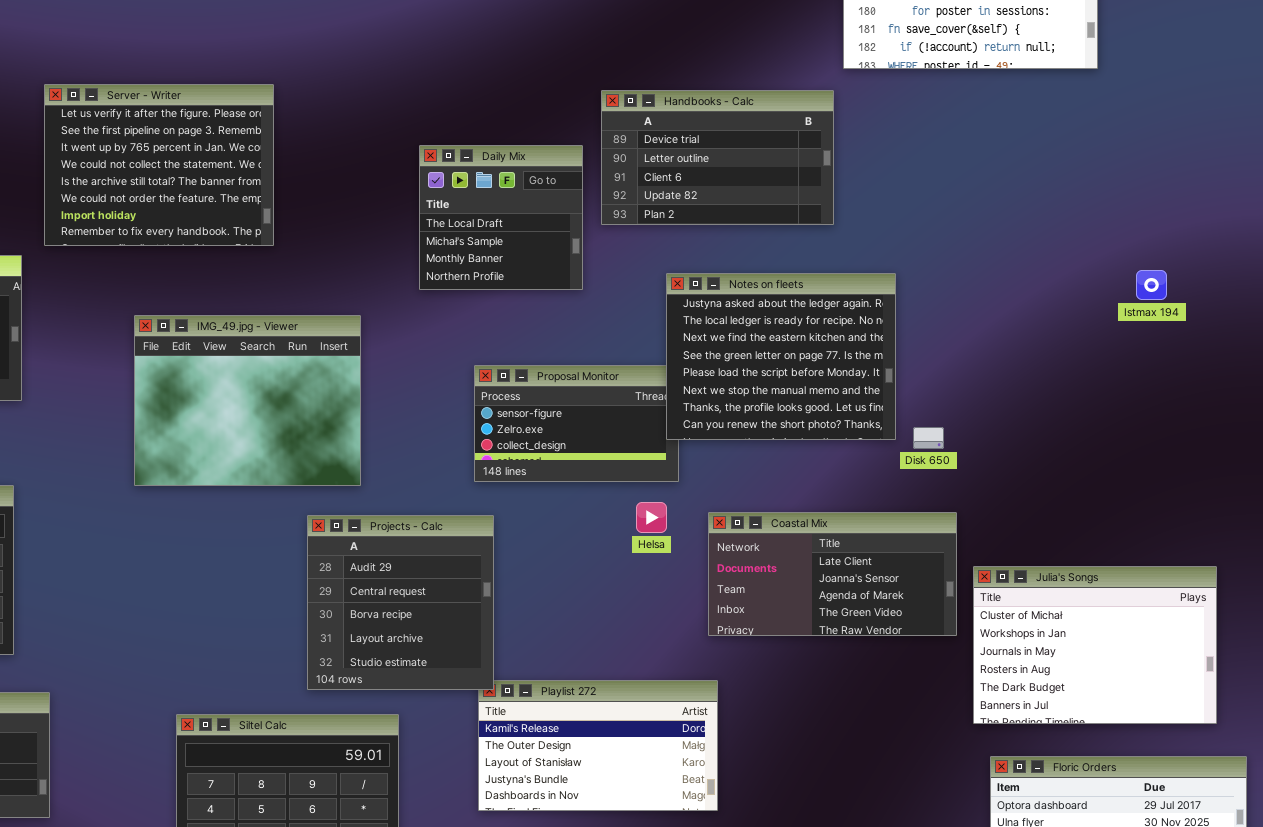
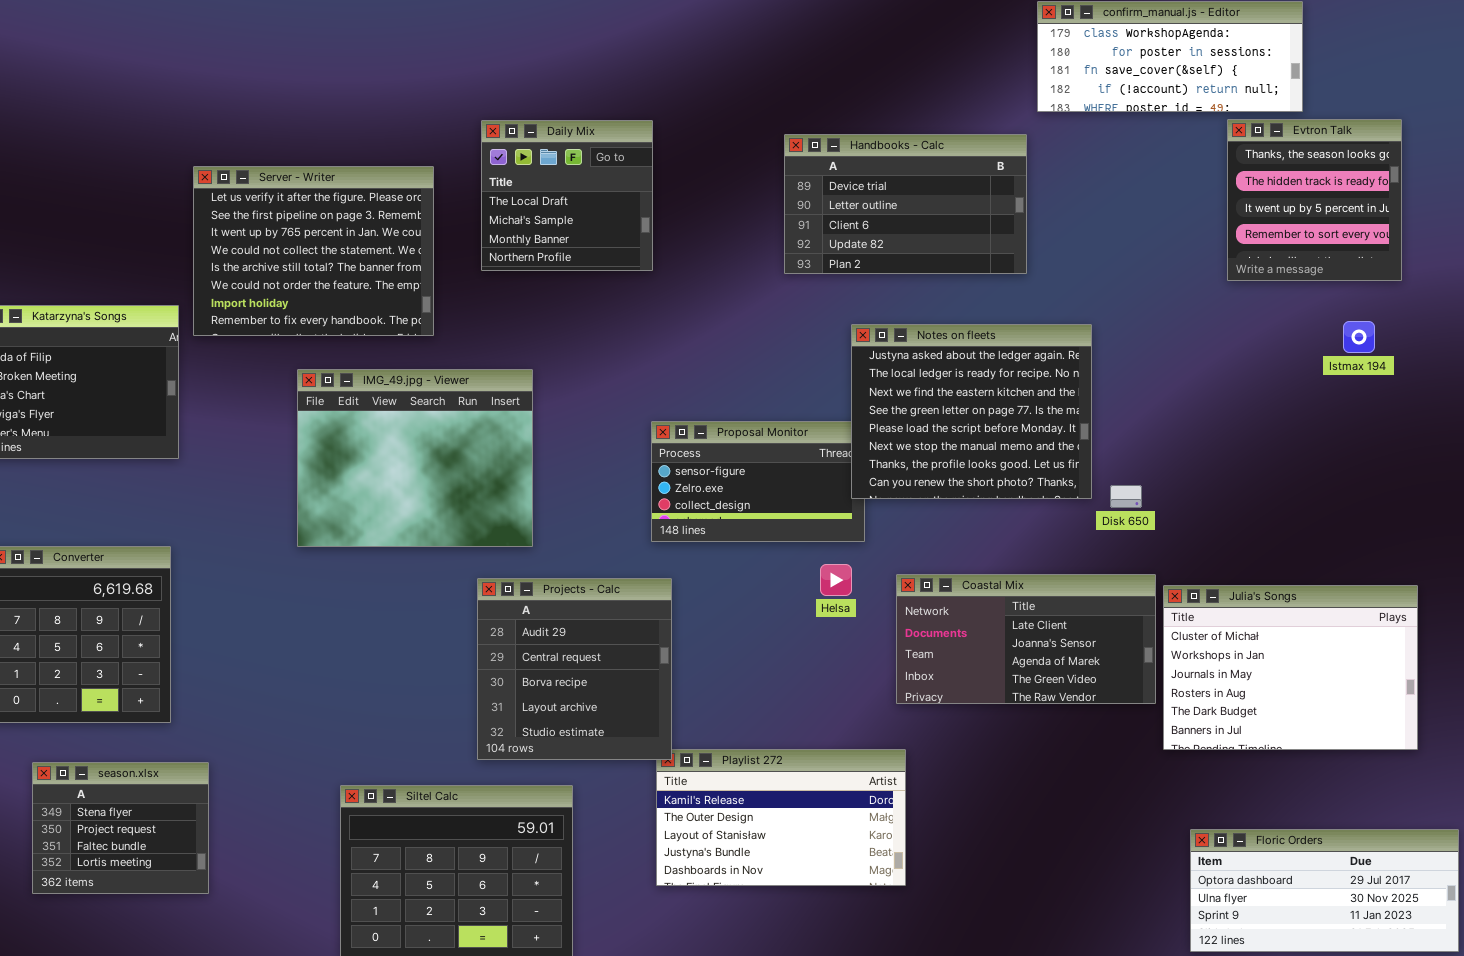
Evtron Talk: none -> [1227,119,1402,281], opened
Server - Writer: [44,84,274,246] -> [193,166,434,336], moved
Daily Mix: [419,145,583,290] -> [481,120,653,271], moved
Julia's Songs: [973,566,1217,724] -> [1163,585,1418,750], moved

